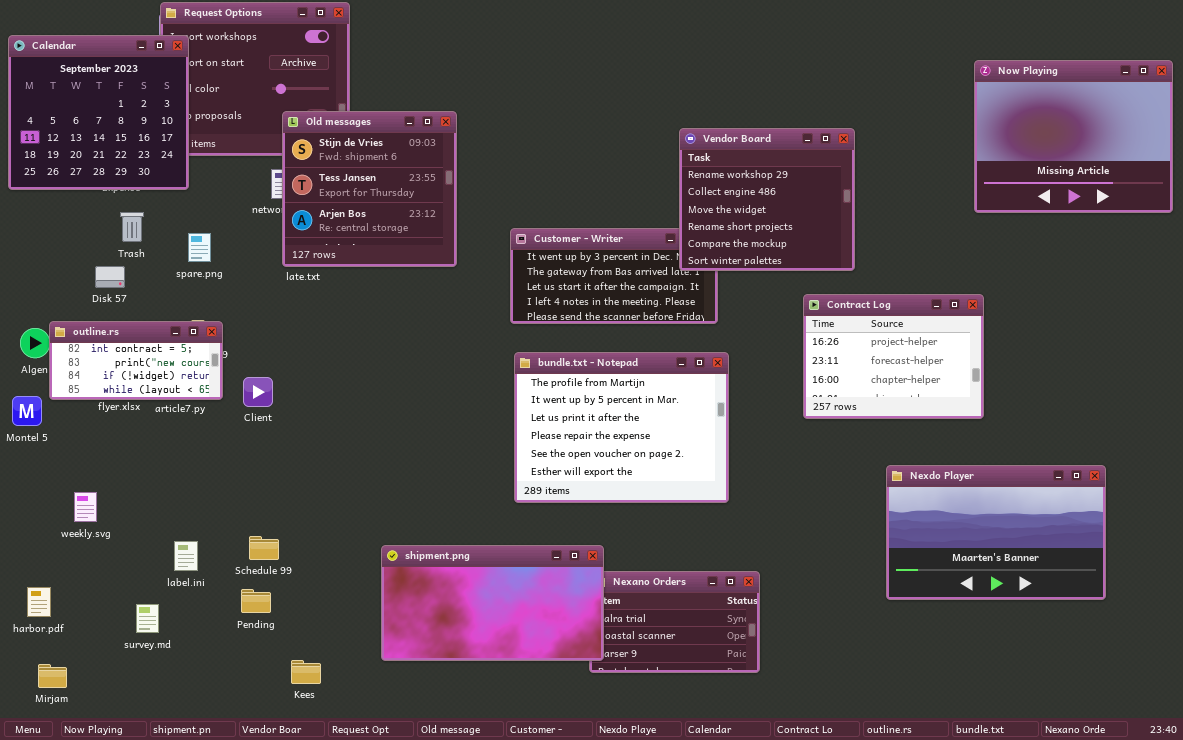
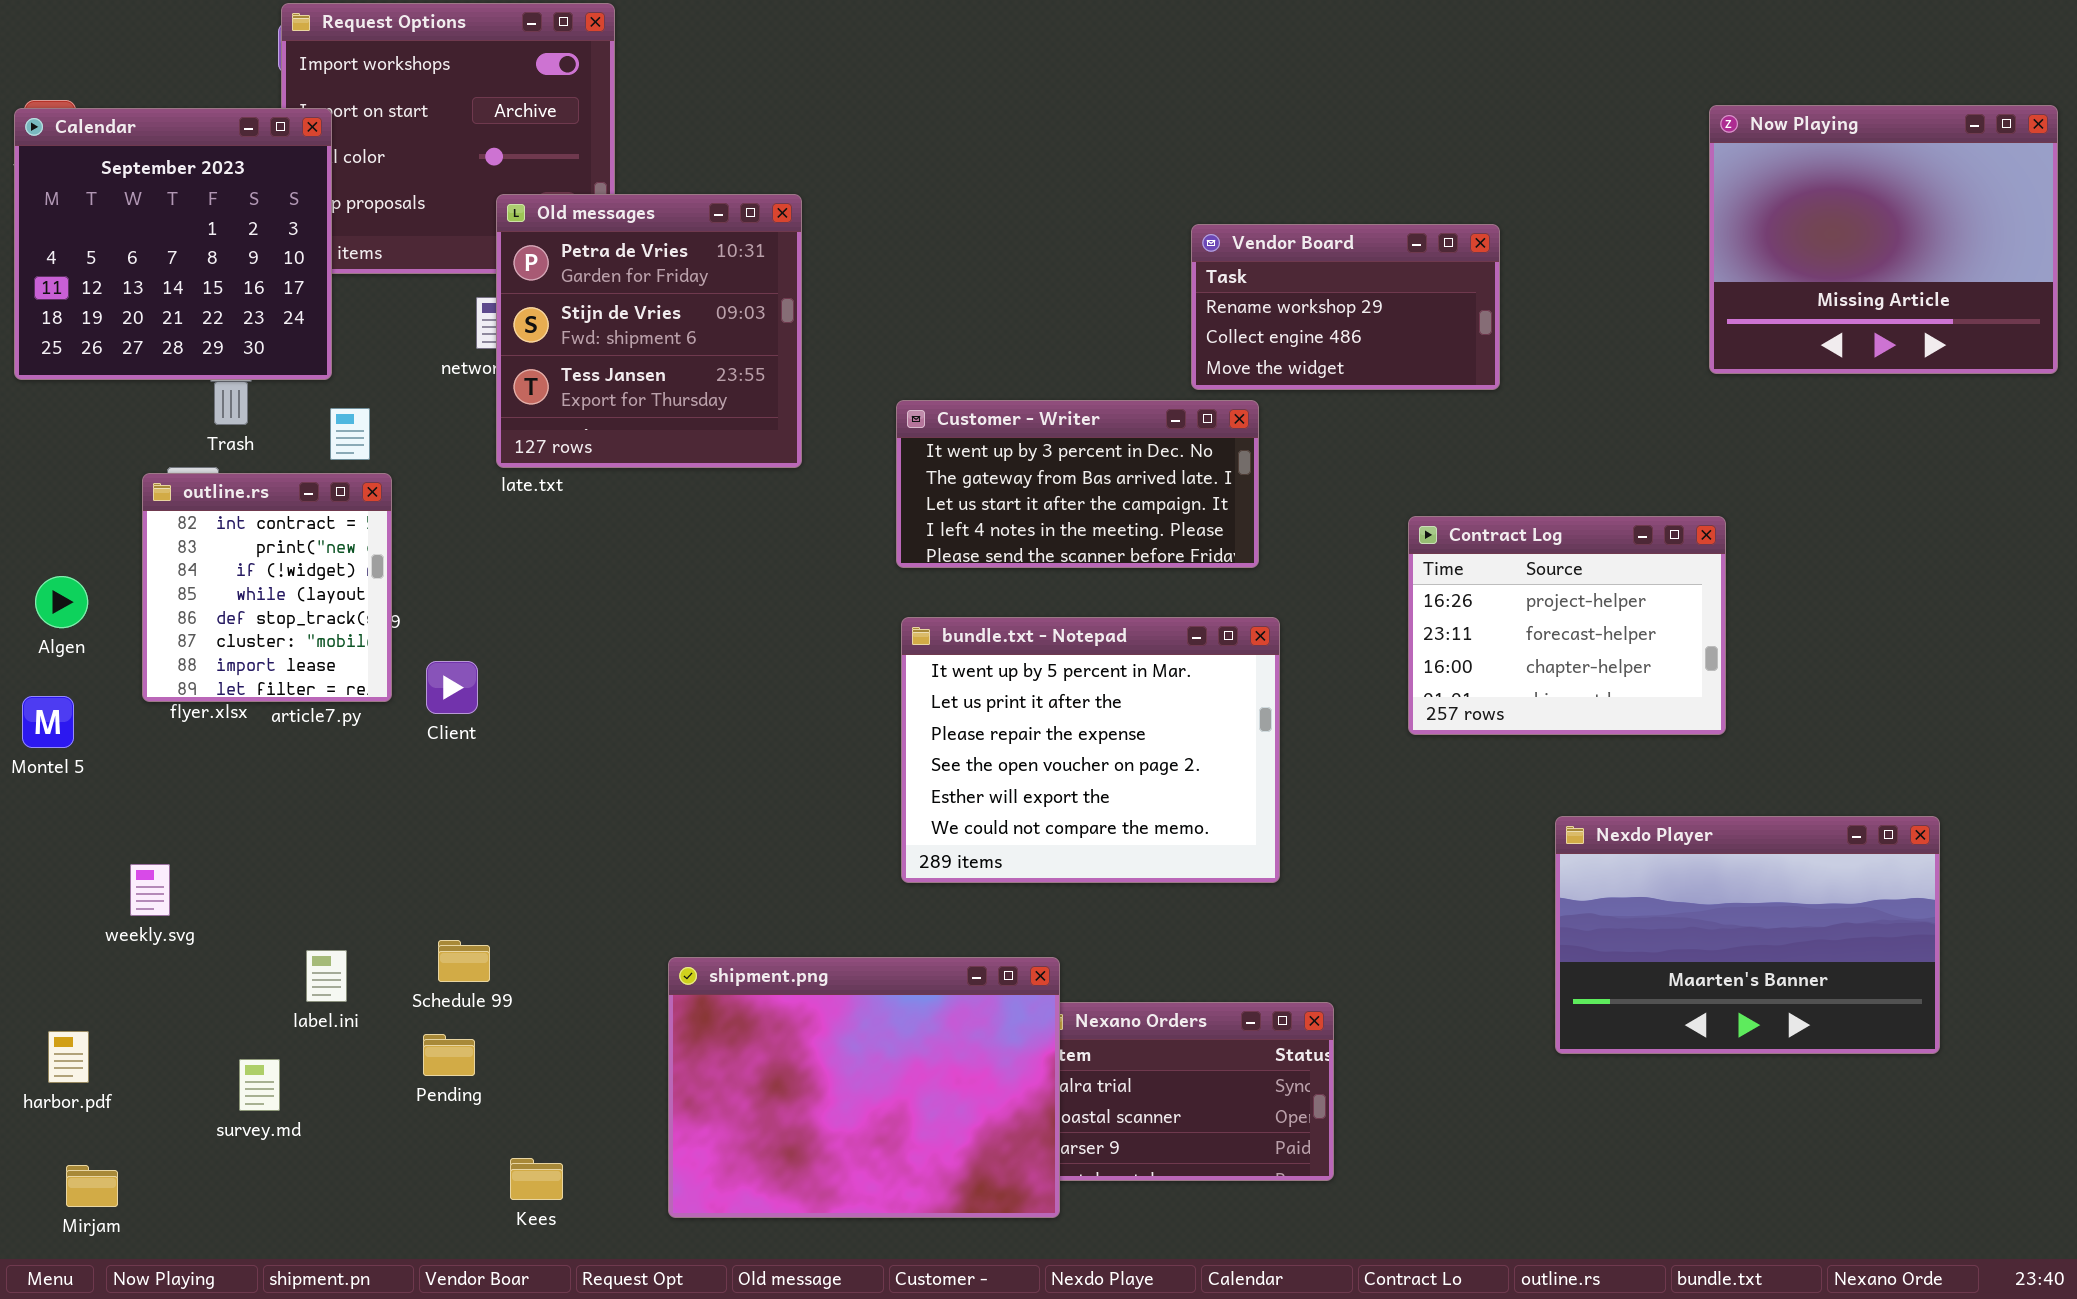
Calendar: [8,35,189,190] -> [14,108,332,380], moved
Old messages: [282,111,457,267] -> [496,194,802,468], scrolled up 1 row
Vendor Board: [679,128,855,271] -> [1191,224,1500,390], resized
outline.rs: [49,321,223,400] -> [142,473,392,702], resized
bundle.txt - Notepad: [514,352,729,503] -> [901,617,1280,883], scrolled down 1 row
shipment.png: [381,545,604,661] -> [668,957,1060,1218], resized

